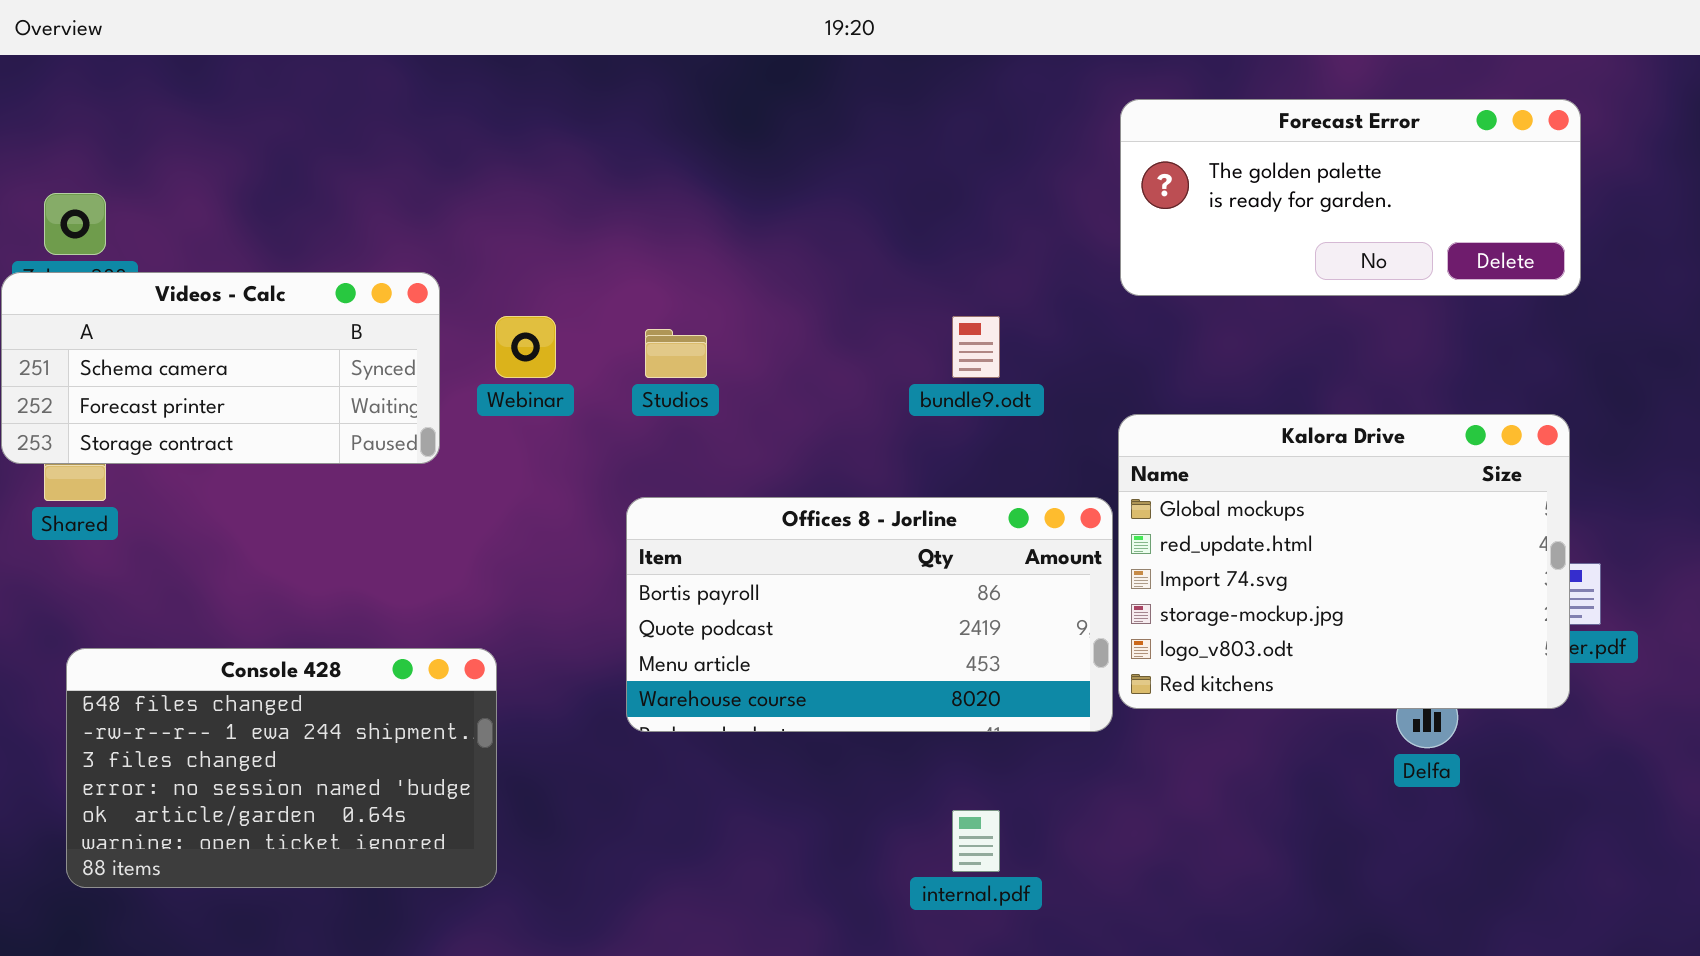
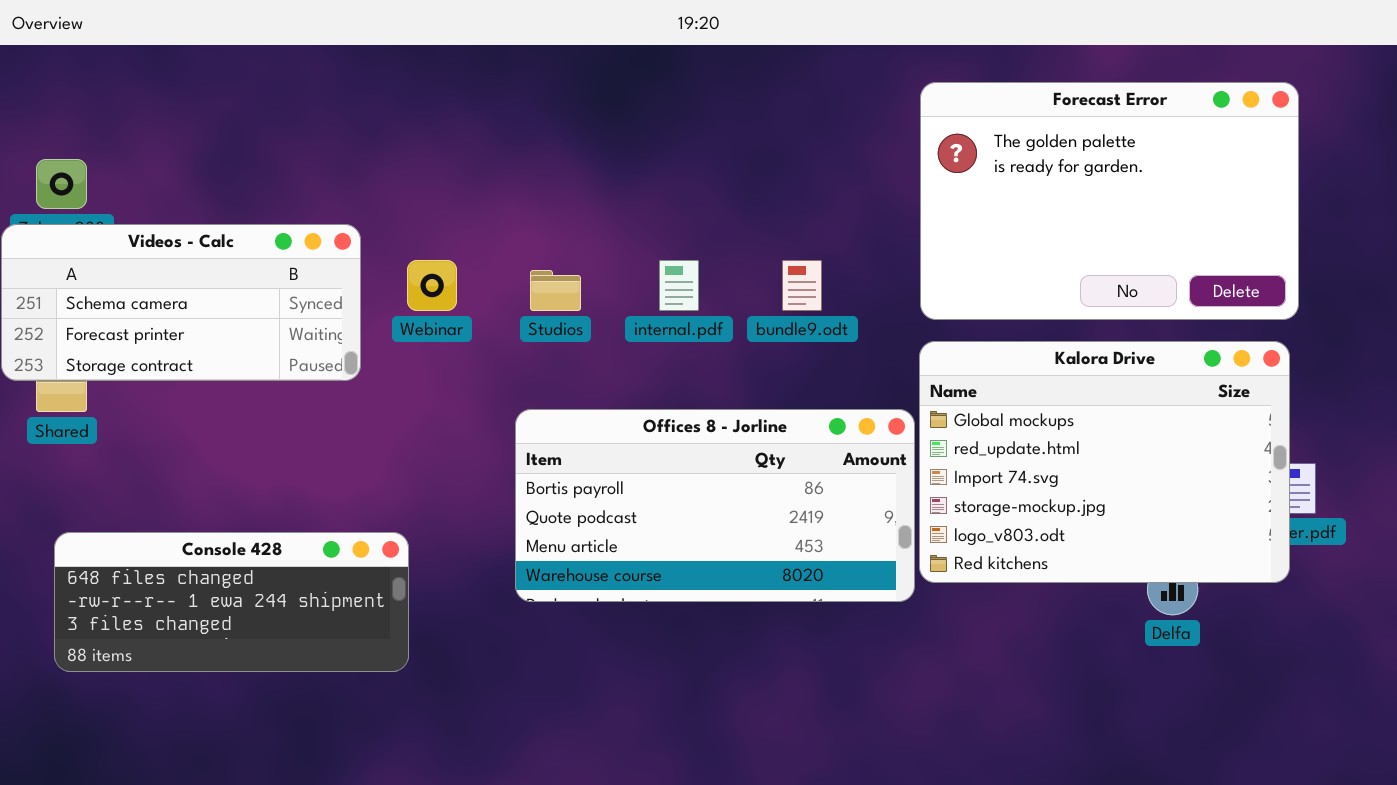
Forecast Error: [1120,99,1581,296] -> [920,82,1299,320], resized
Console 428: [66,648,497,888] -> [54,532,409,672], resized
internal.pdf: [952,810,1000,872] -> [659,260,699,311], moved

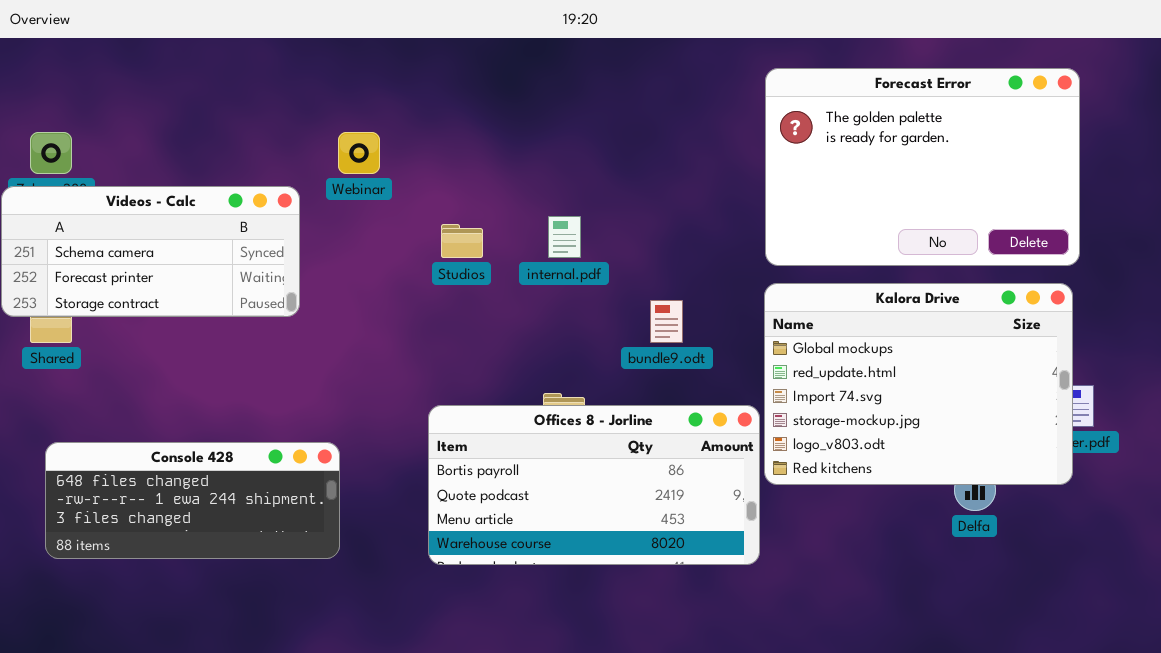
Webinar: [407,260,457,311] -> [338,132,380,174], moved
bundle9.odt: [782,260,822,311] -> [650,300,683,343], moved
Offices 8 - Jorline: [515,409,915,602] -> [428,405,760,565], moved

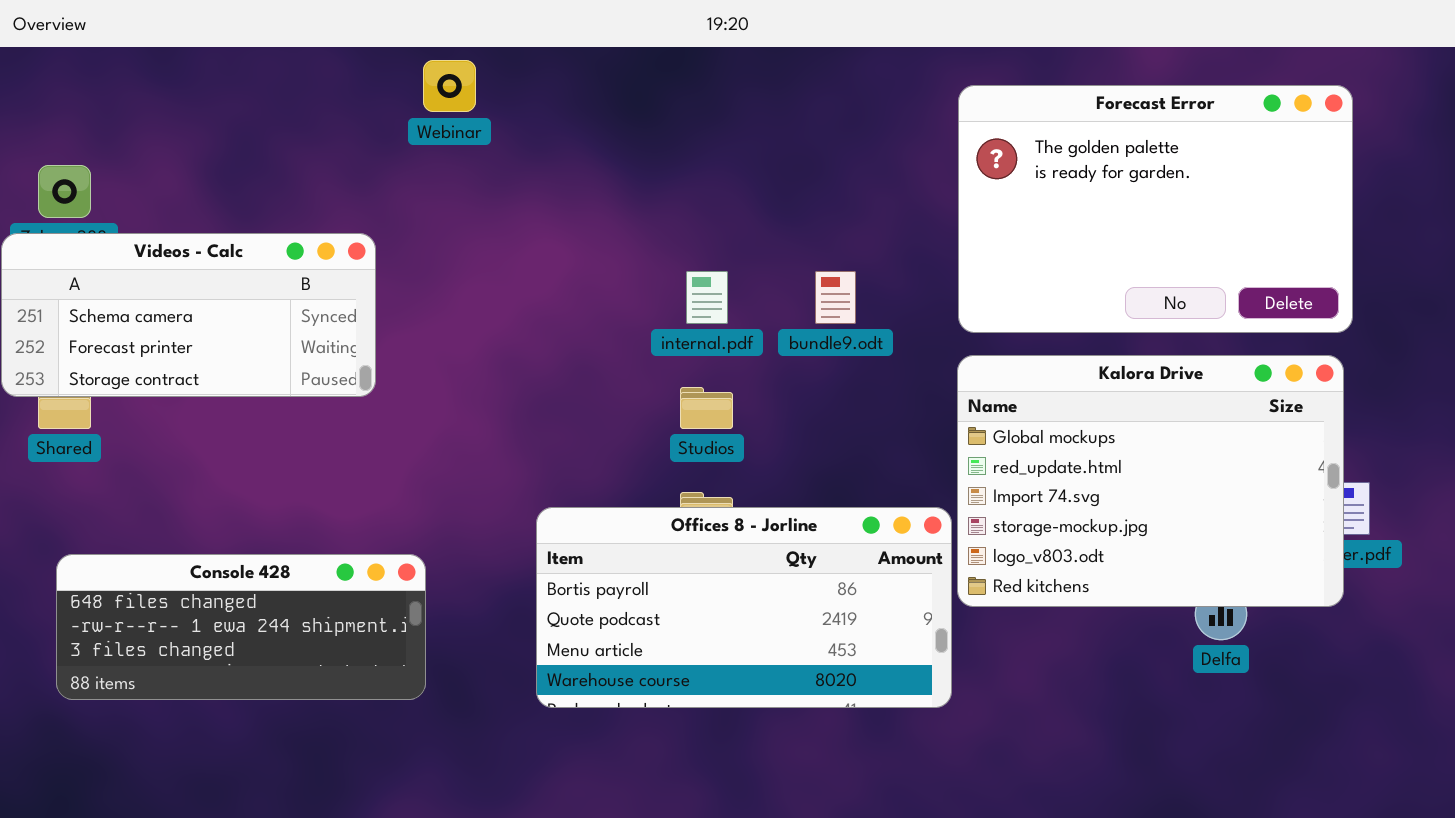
Webinar: [338,132,380,174] -> [423,60,476,112], moved
Studios: [441,224,483,258] -> [680,387,733,429], moved
bundle9.odt: [650,300,683,343] -> [815,271,856,324], moved

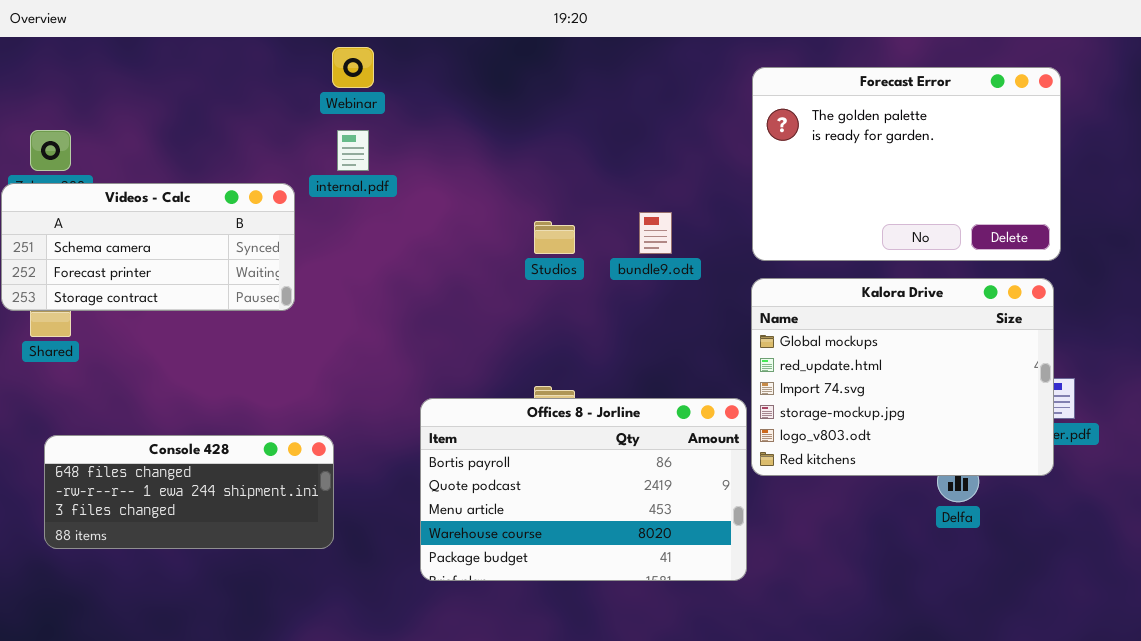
internal.pdf: [686,271,728,324] -> [337,130,369,171], moved
Studios: [680,387,733,429] -> [534,221,575,254], moved
Offices 8 - Jorline: [536,507,952,708] -> [420,398,747,581], resized

